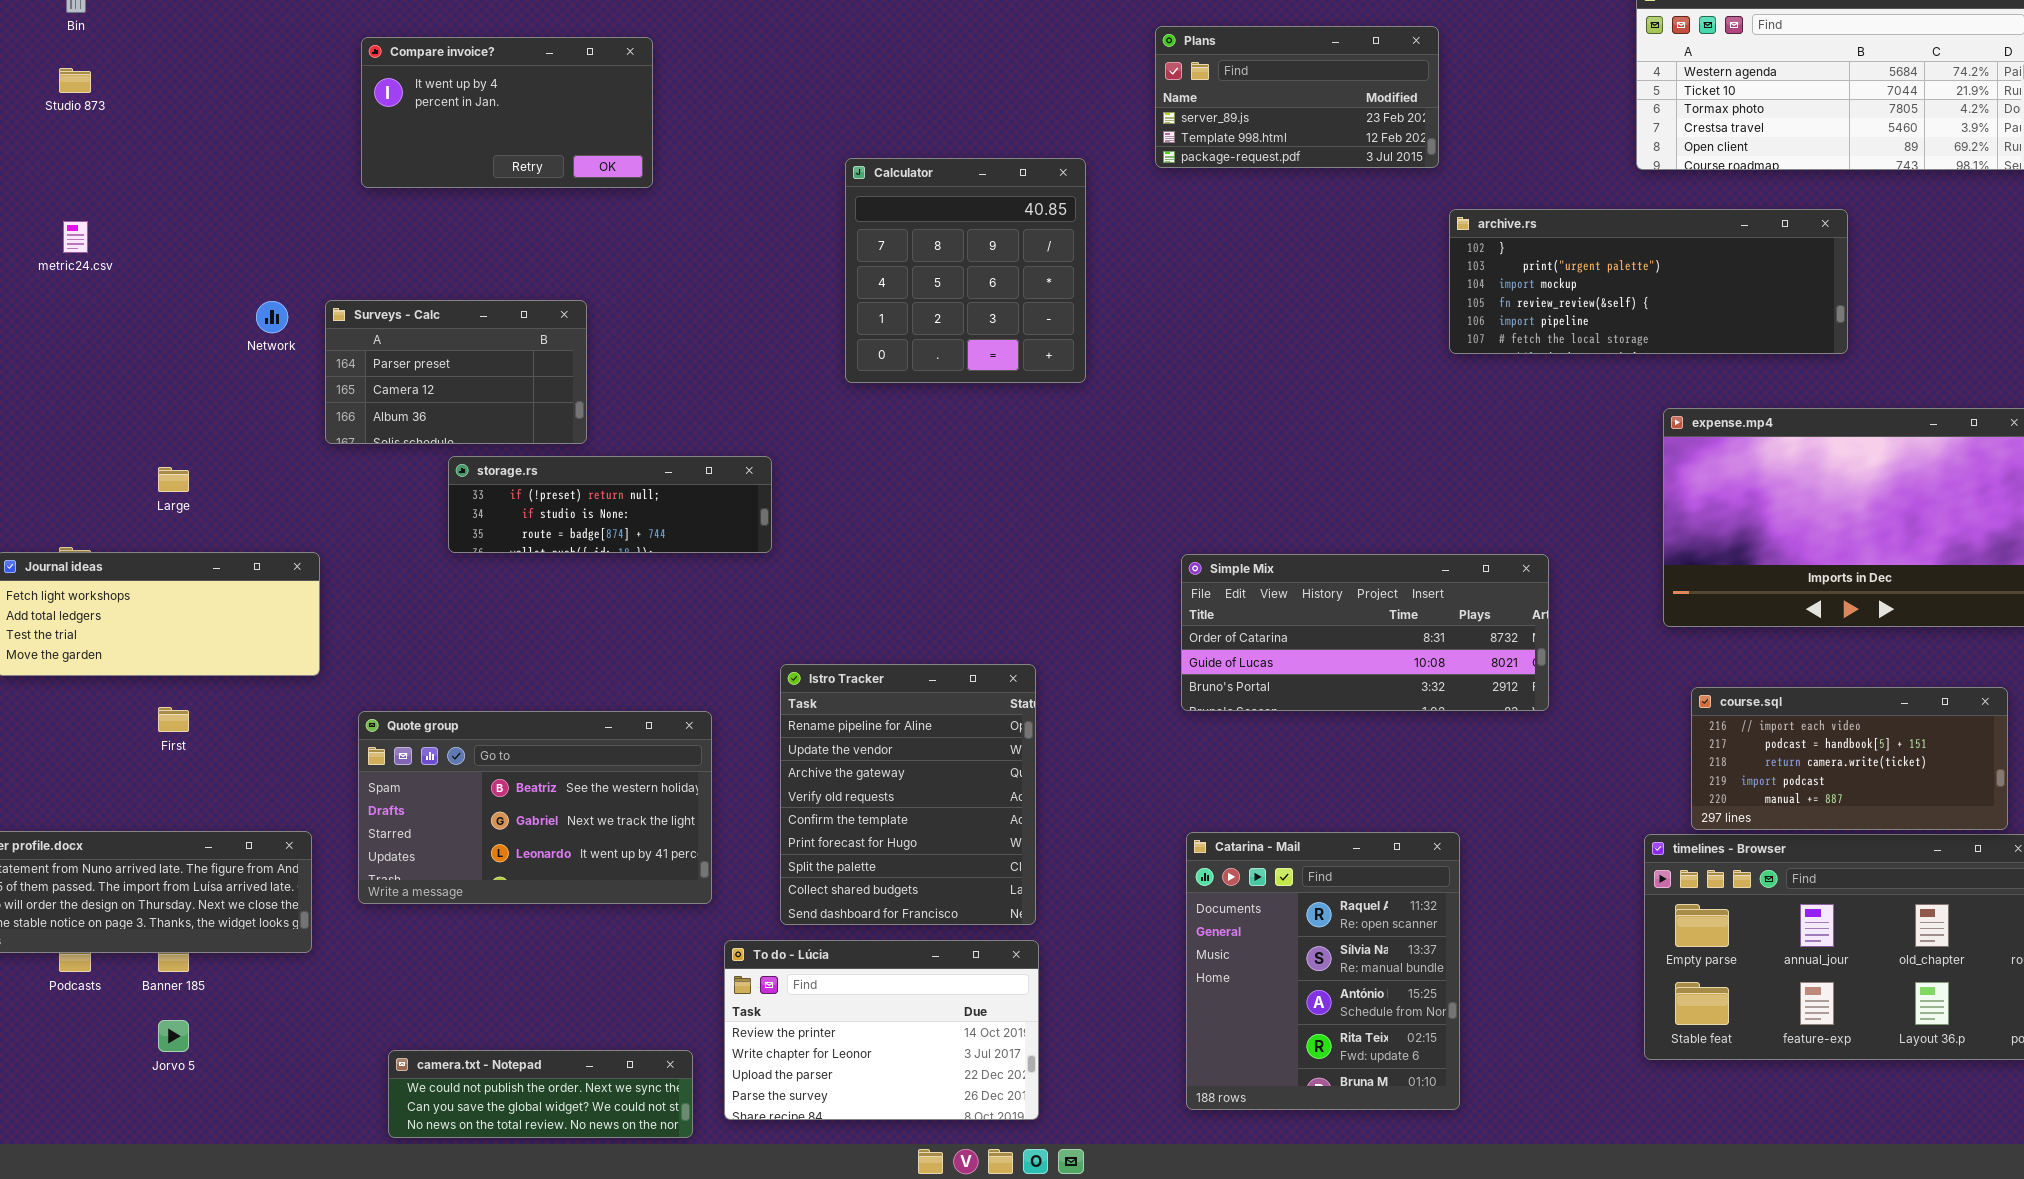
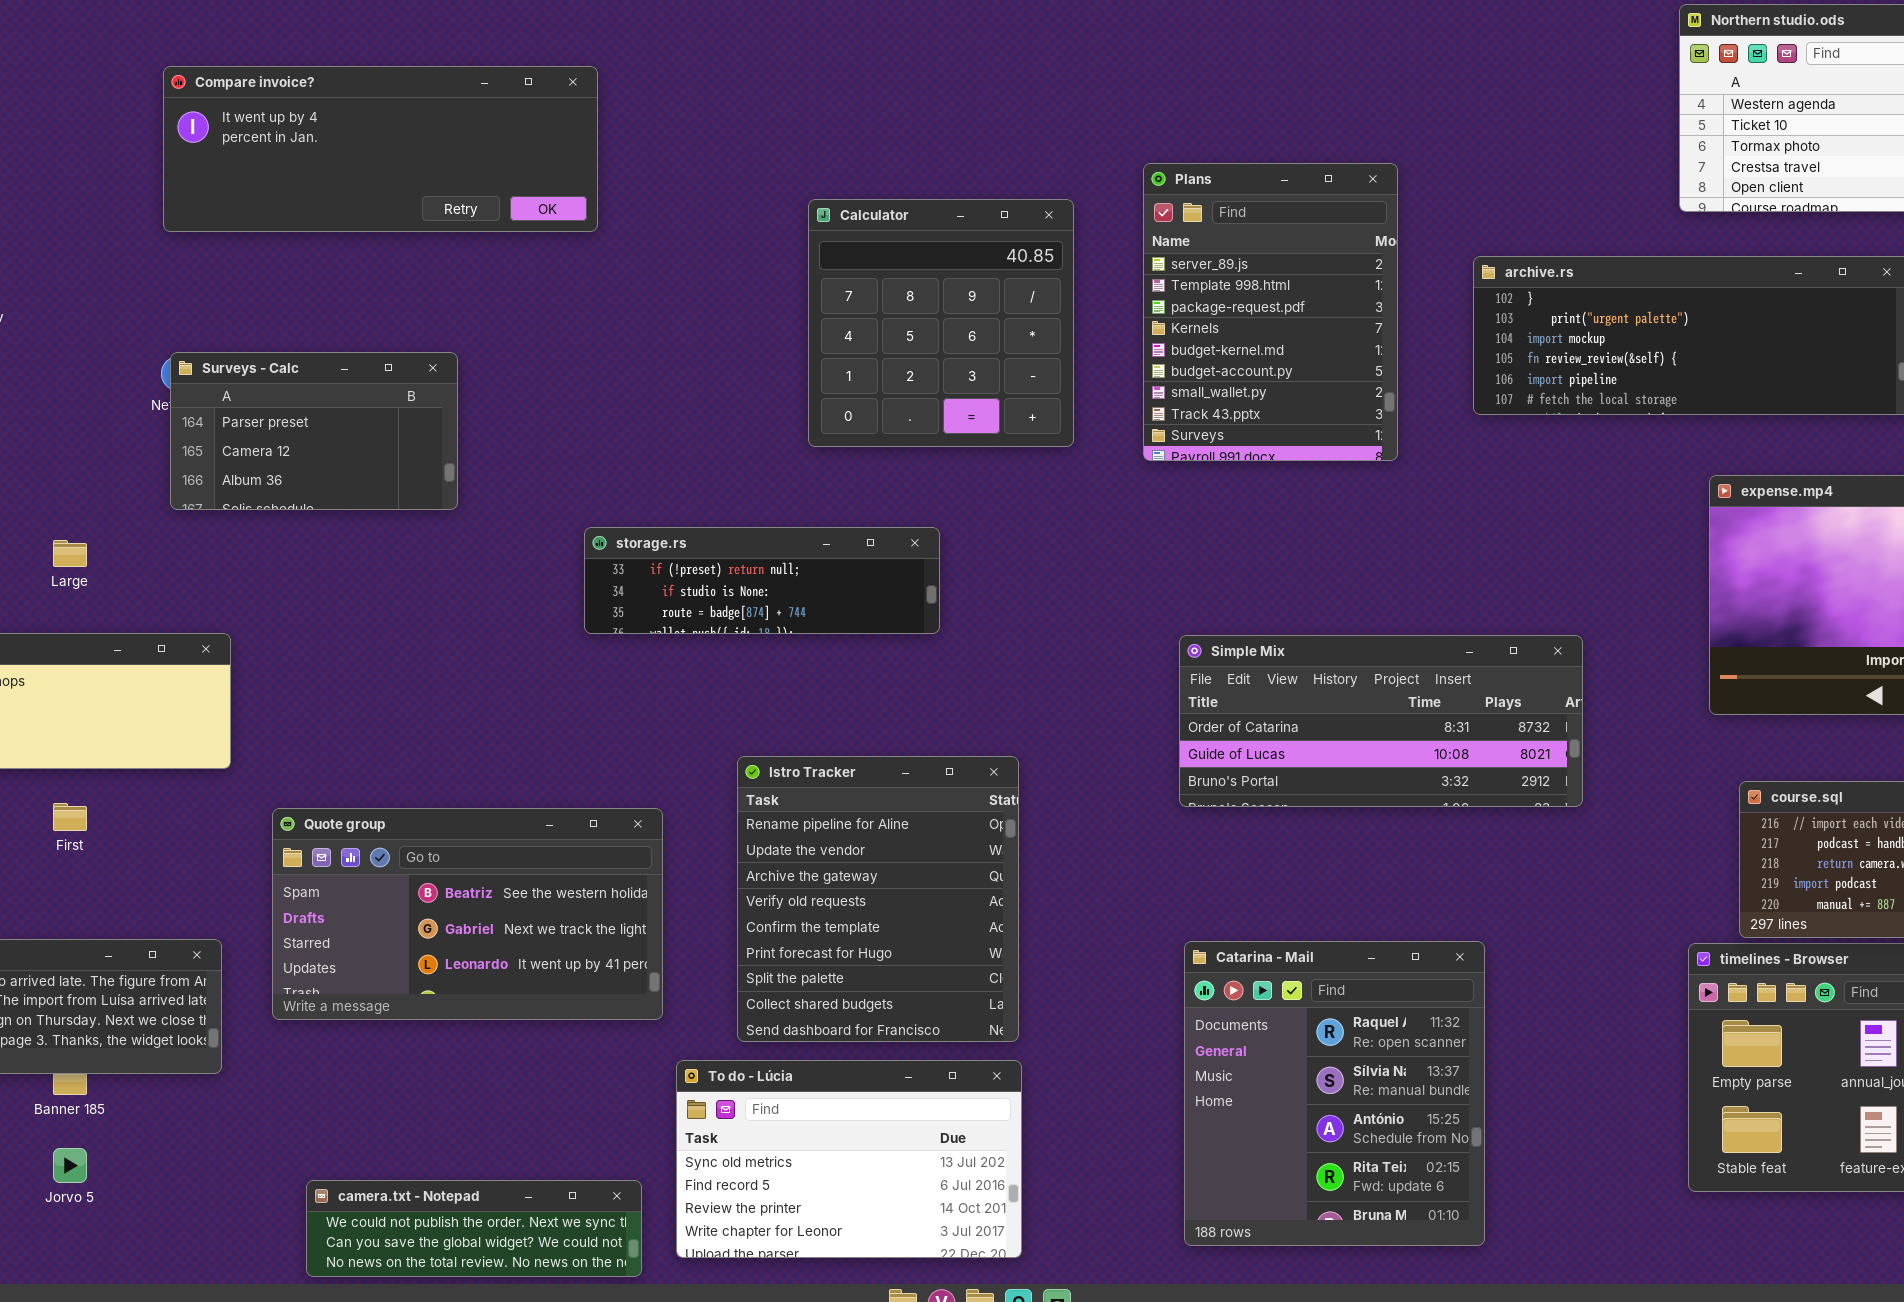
Plans: [1155,26,1439,168] -> [1143,163,1398,461], moved, resized
Compare invoice?: [361,37,653,188] -> [163,66,598,232], resized
Surveys - Calc: [325,300,587,444] -> [170,352,458,510], moved
storage.rs: [448,456,772,553] -> [584,527,940,634], moved
To do - Lúcia: [724,940,1039,1120] -> [676,1060,1022,1258], scrolled up 2 rows

